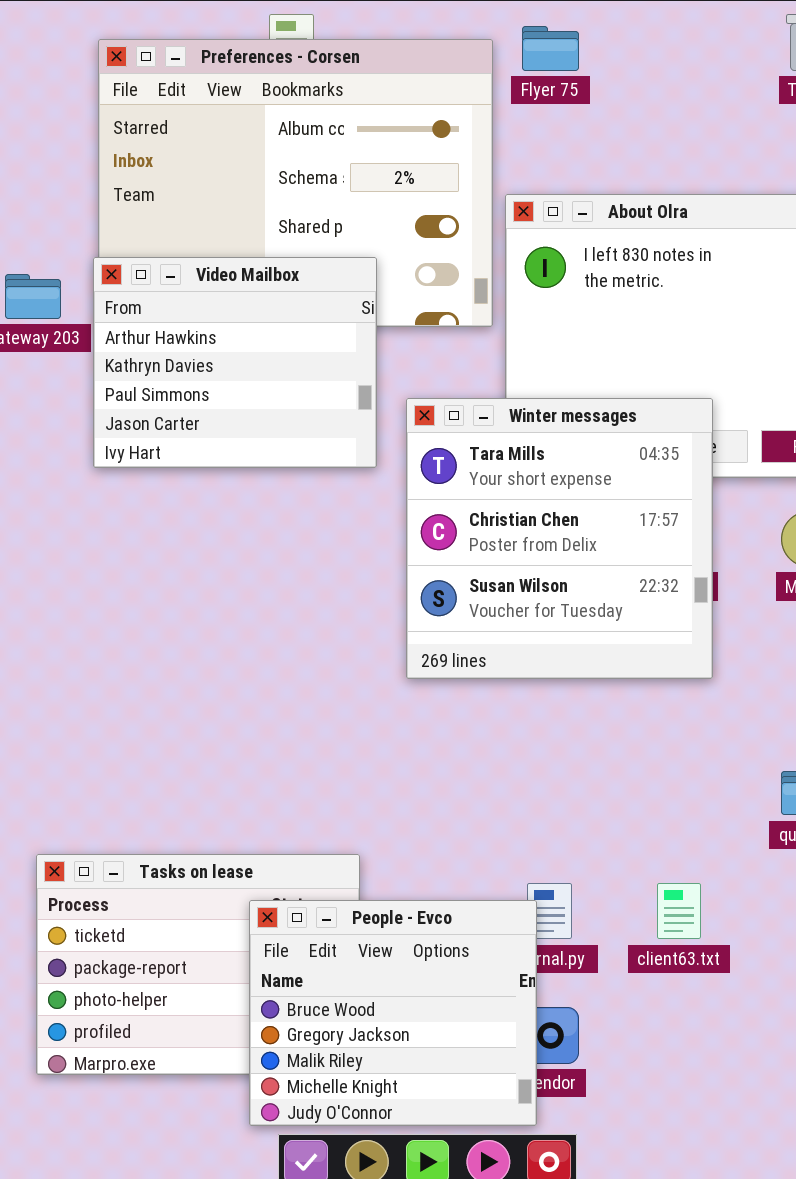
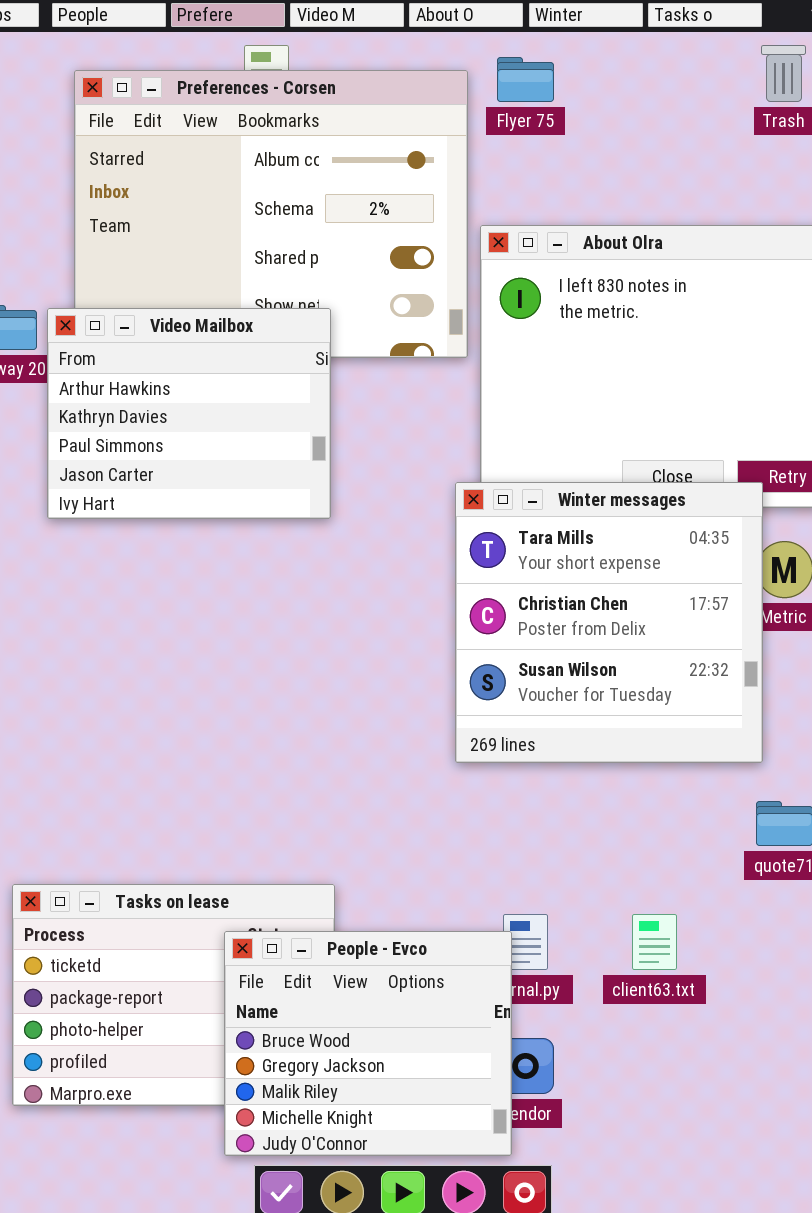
Video Mailbox: [93,257,377,468] -> [47,308,331,519], moved
Winter messages: [406,398,713,679] -> [455,482,763,763], moved

